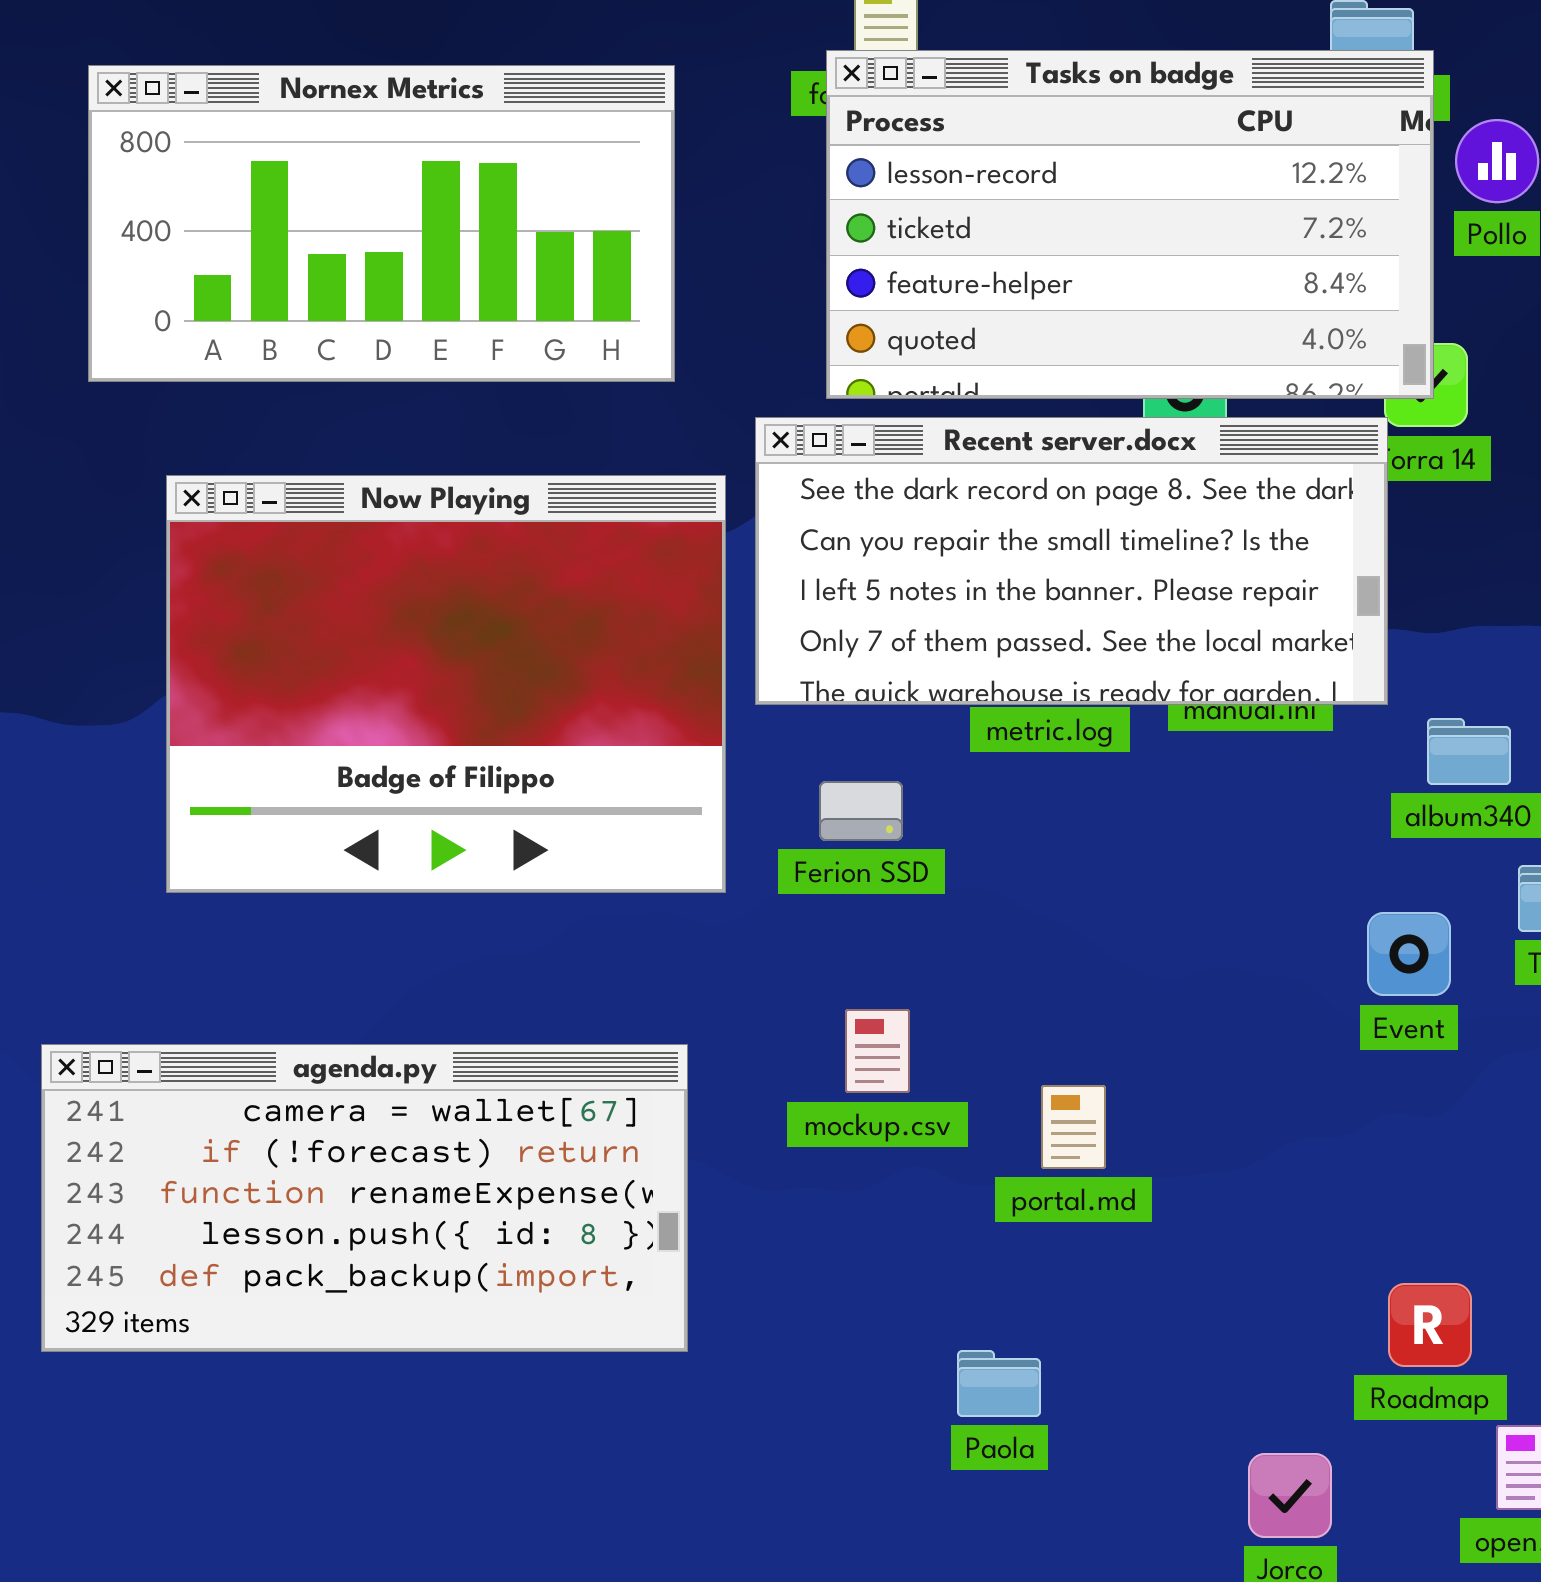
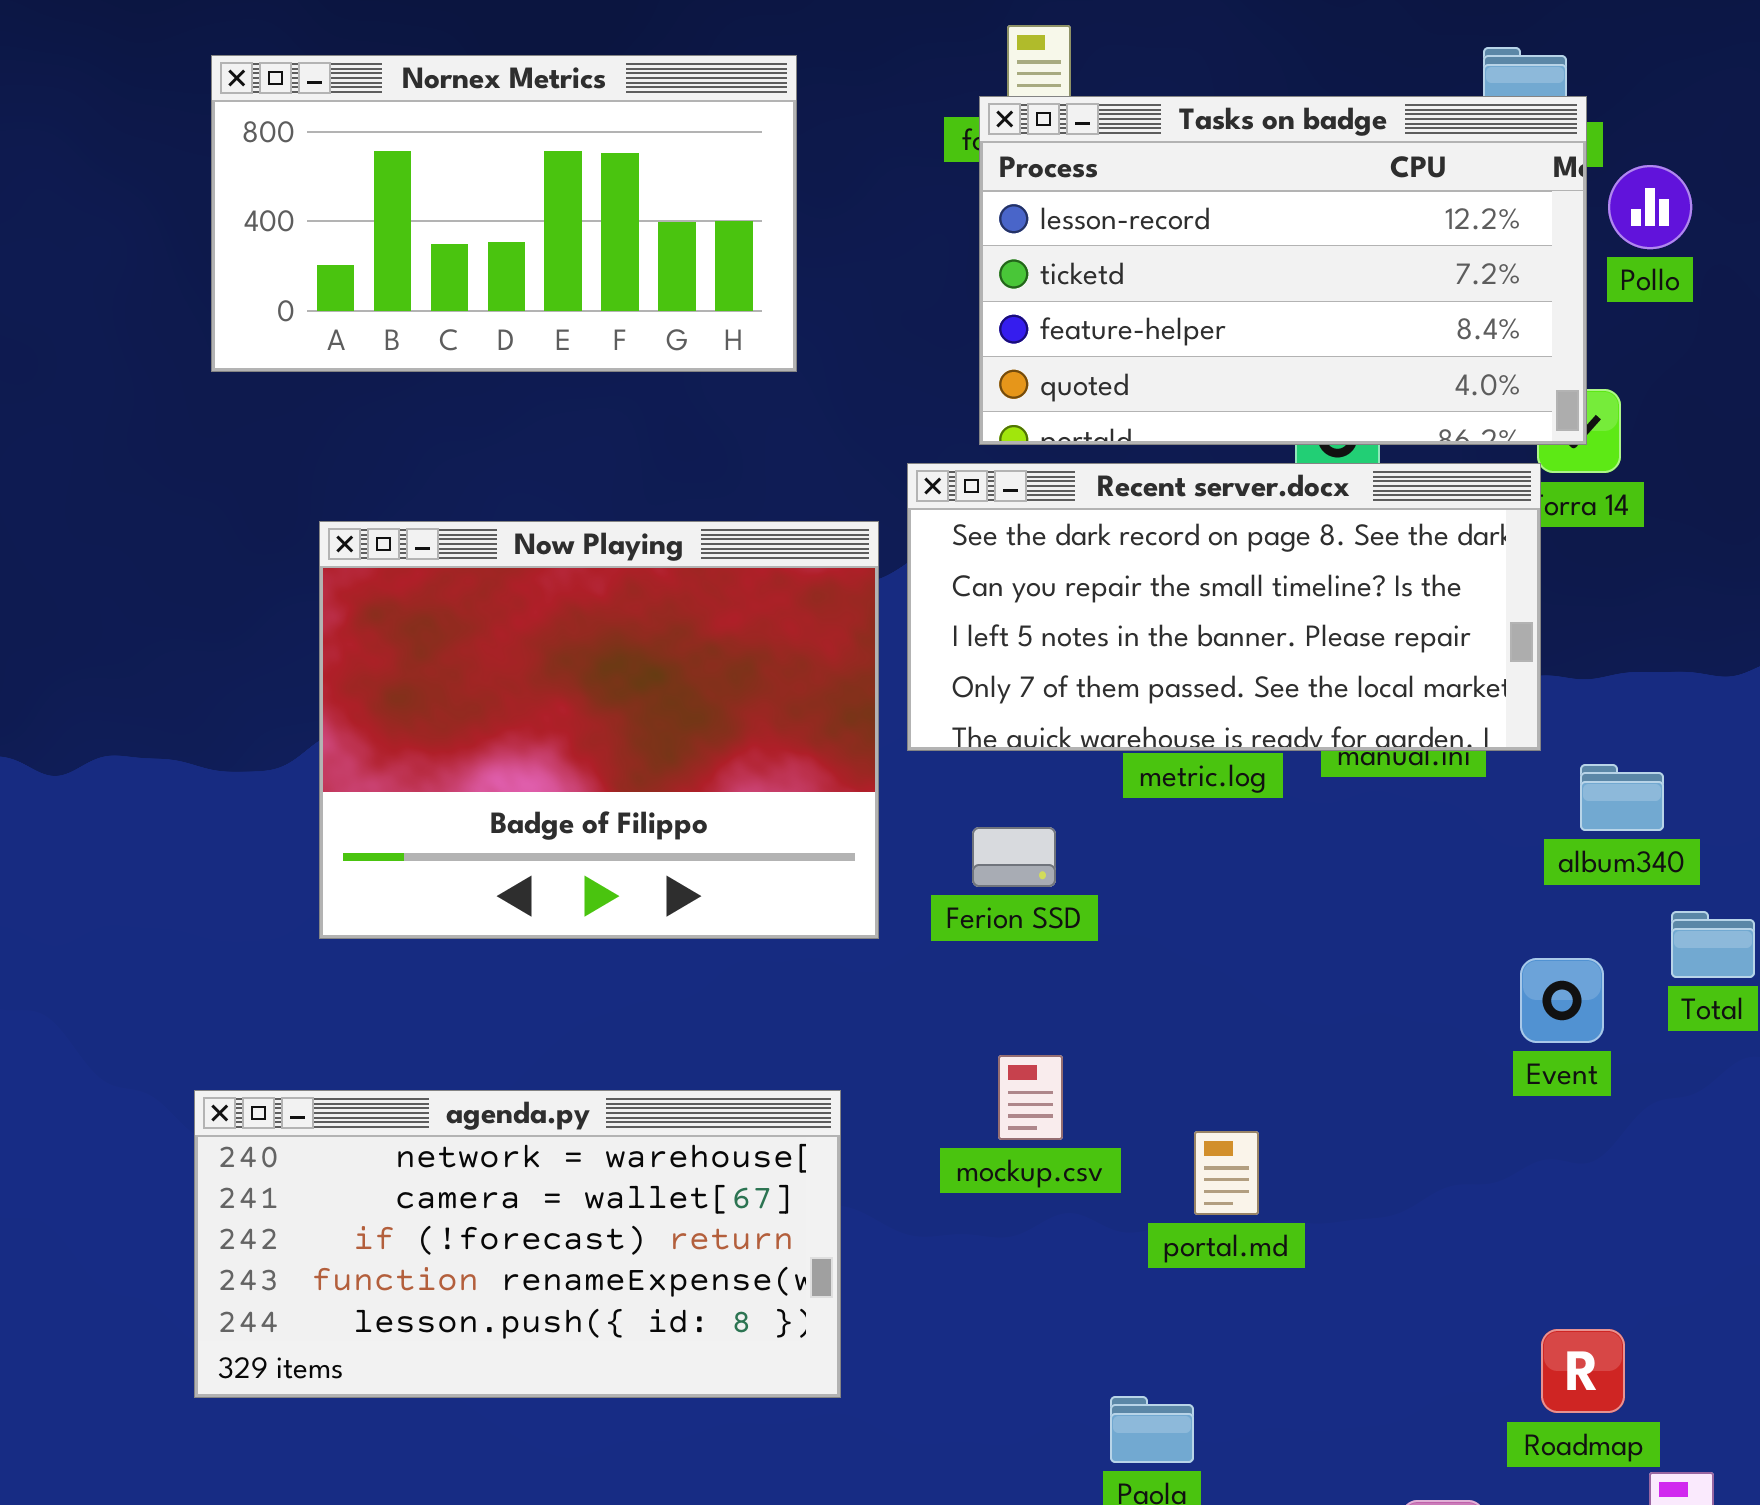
Nornex Metrics: [88,65,675,382] -> [211,55,797,372], moved
agenda.py: [41,1044,688,1352] -> [194,1090,841,1398], scrolled up 1 row

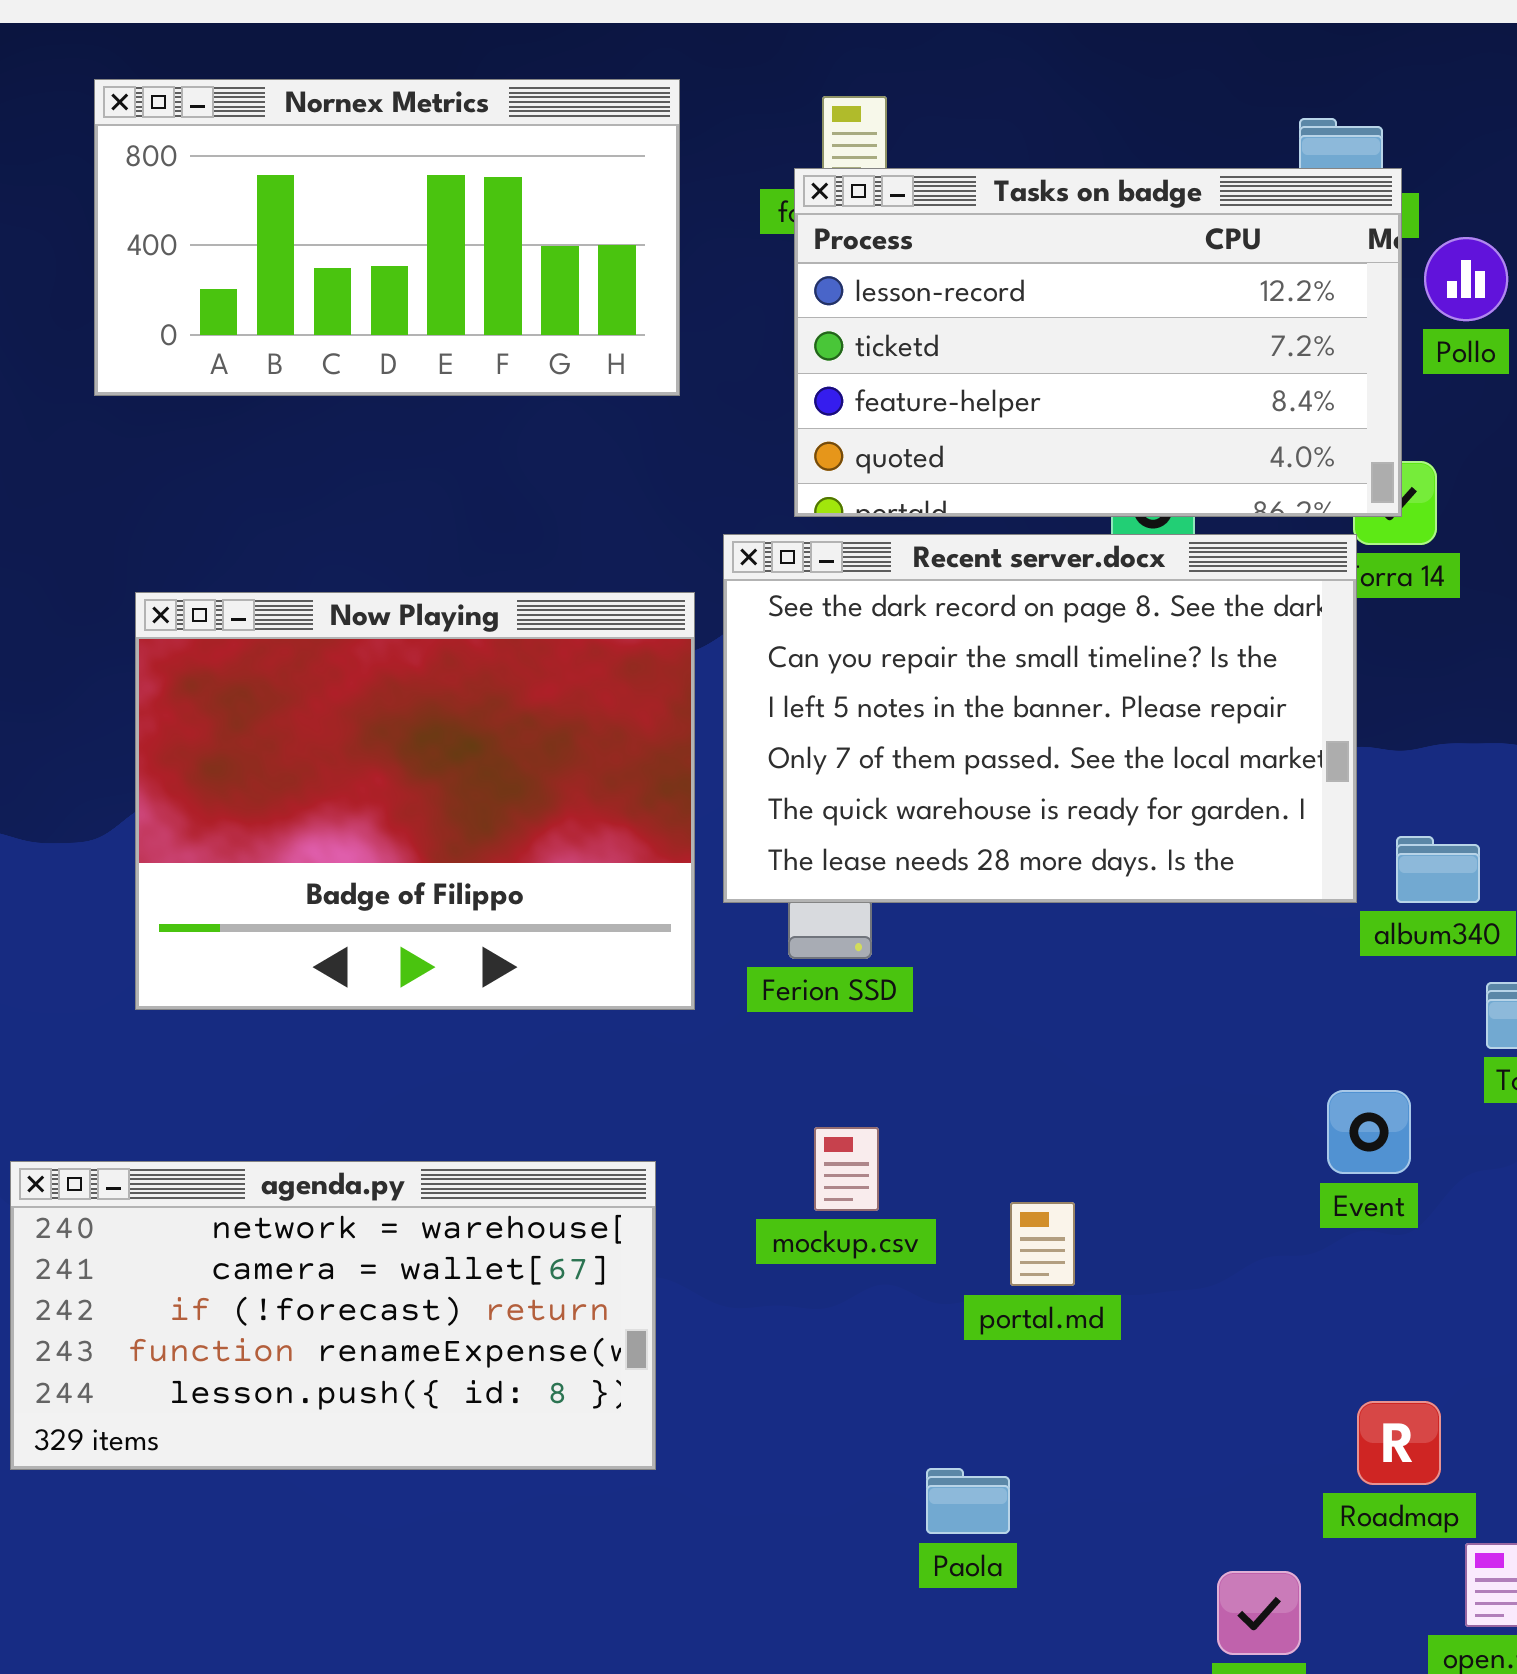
Nornex Metrics: [211,55,797,372] -> [94,79,680,396], moved
Recent server.docx: [907,463,1541,751] -> [723,534,1357,903], resized
Event: [1520,958,1604,1043] -> [1327,1090,1411,1174], moved

